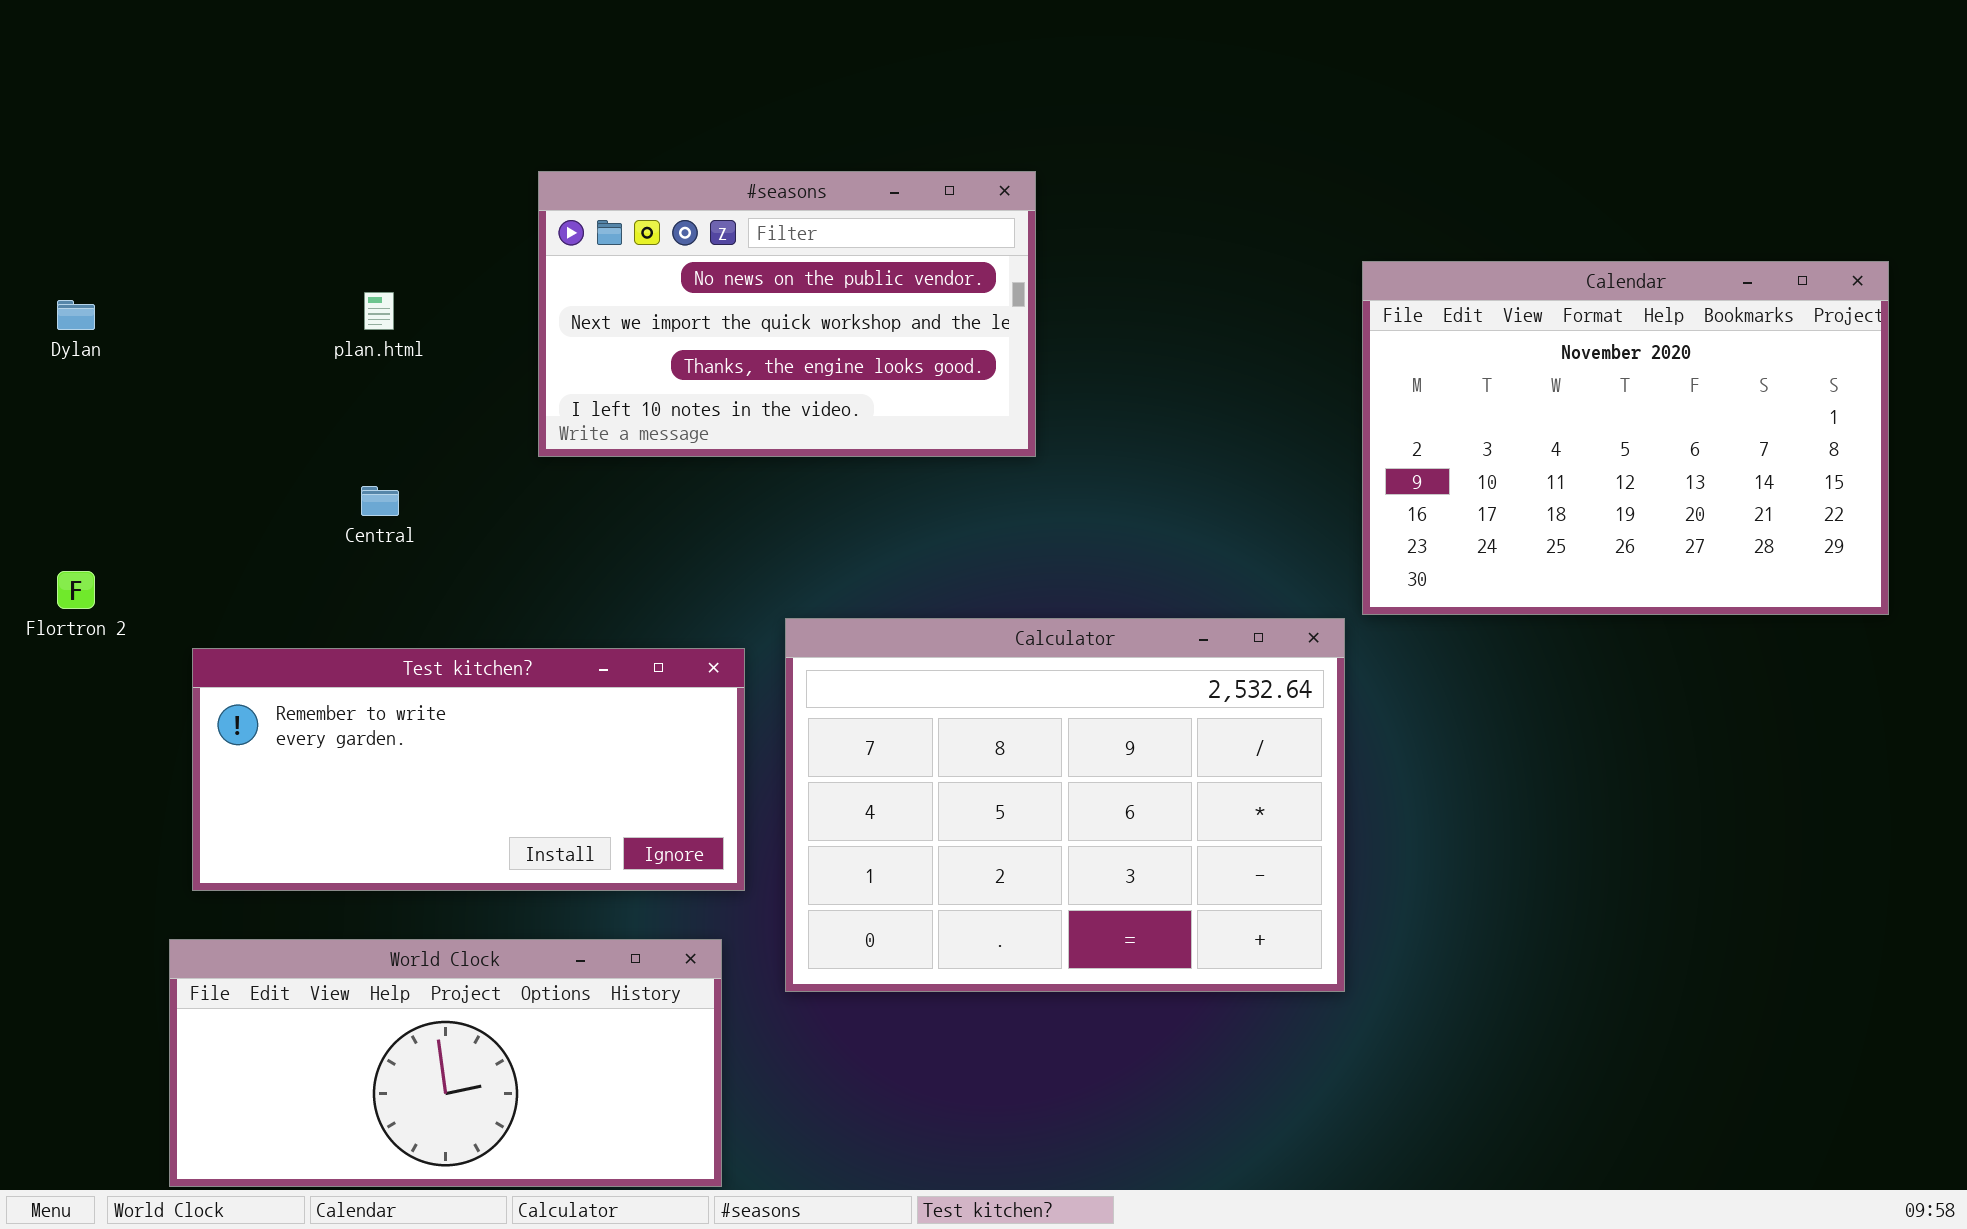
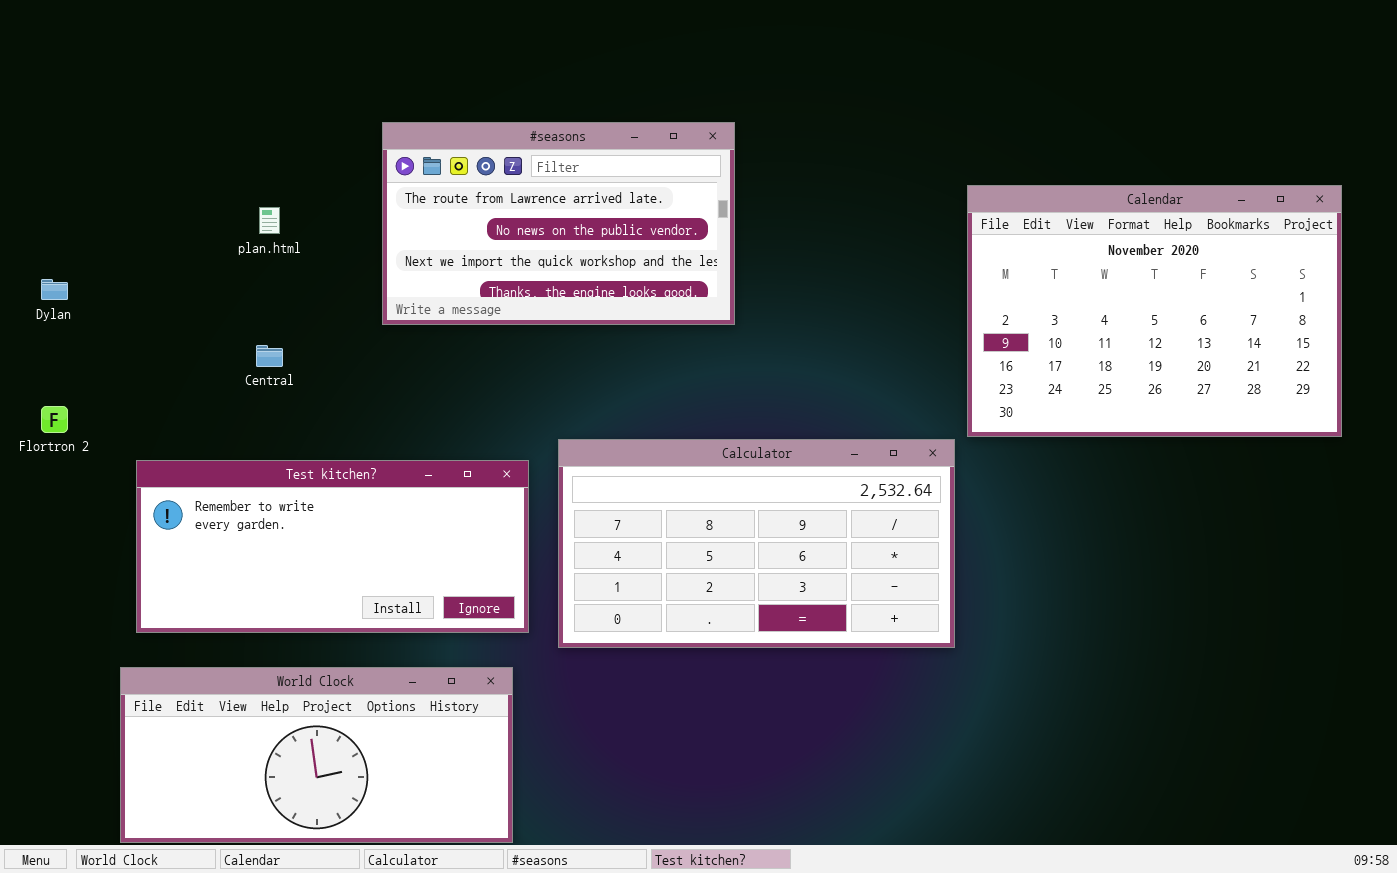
#seasons: [538,171,1036,457] -> [382,122,735,325], scrolled up 1 row
Dylan: [57,300,95,330] -> [41,279,68,300], moved
Calculator: [785,618,1345,992] -> [558,439,955,648], resized

